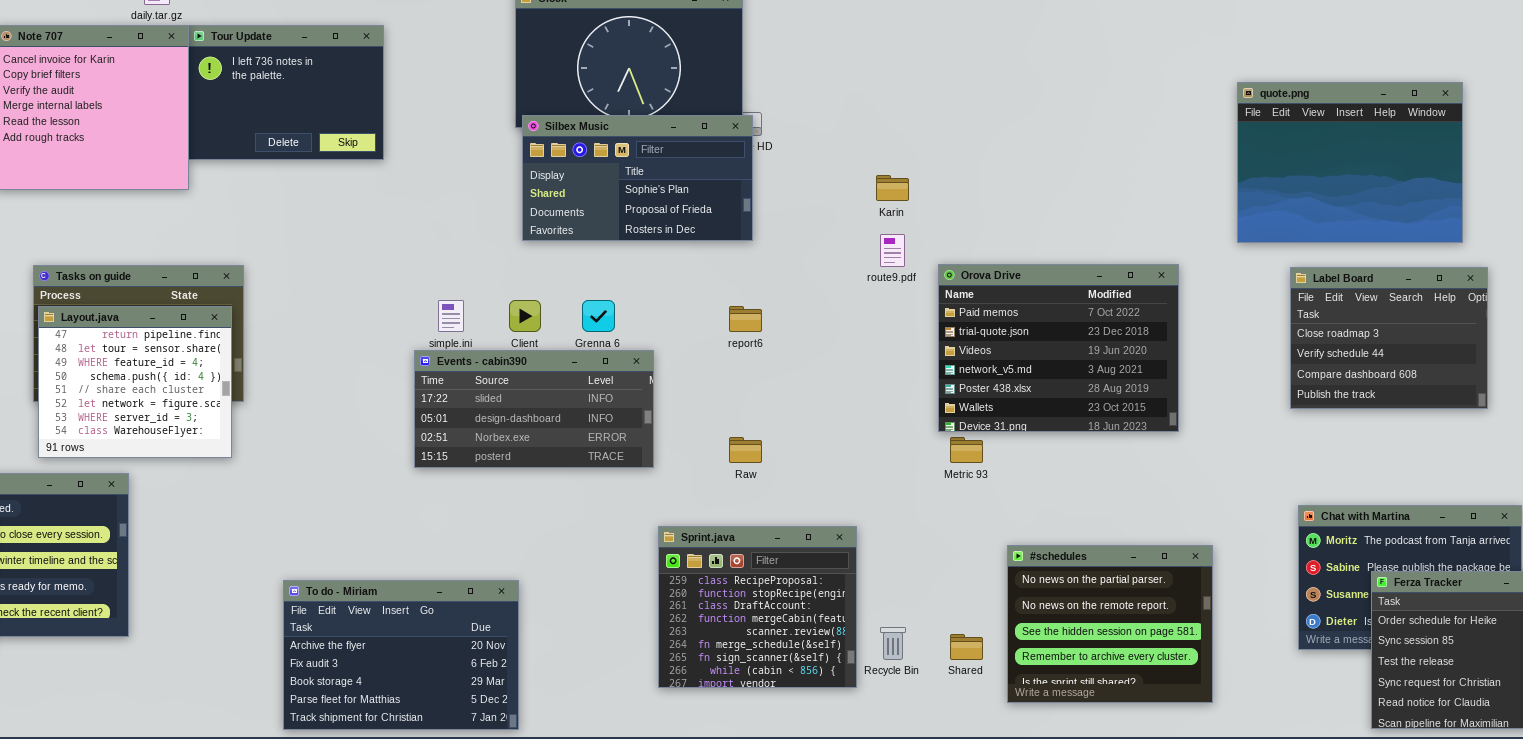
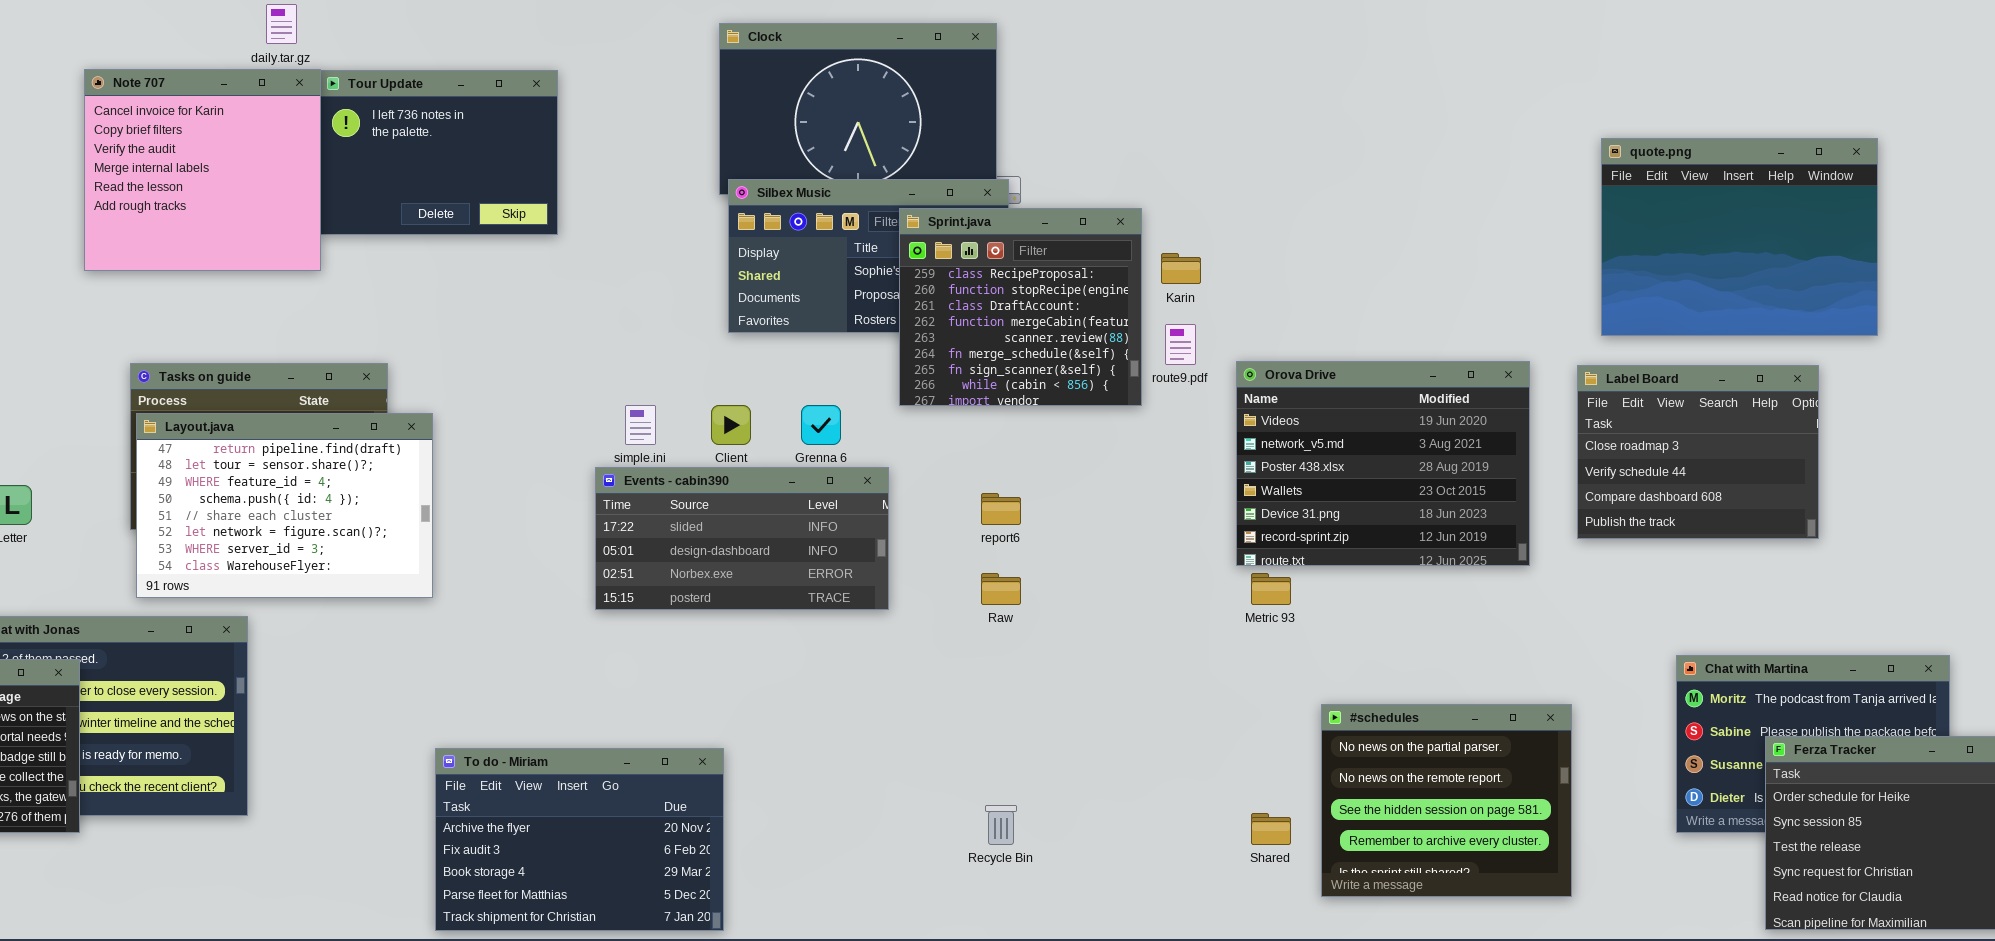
Orova Drive: [938,264,1179,432] -> [1236,361,1530,566], scrolled down 2 rows
Label Board: [1290,267,1488,409] -> [1577,365,1819,539], moved
Layout.java: [38,306,232,458] -> [136,413,433,598], resized
report6: [729,306,762,332] -> [981,493,1021,525], moved
Sprint.java: [658,526,857,688] -> [899,208,1142,406], moved
Recycle Bin: [880,627,906,660] -> [985,805,1017,845], moved

